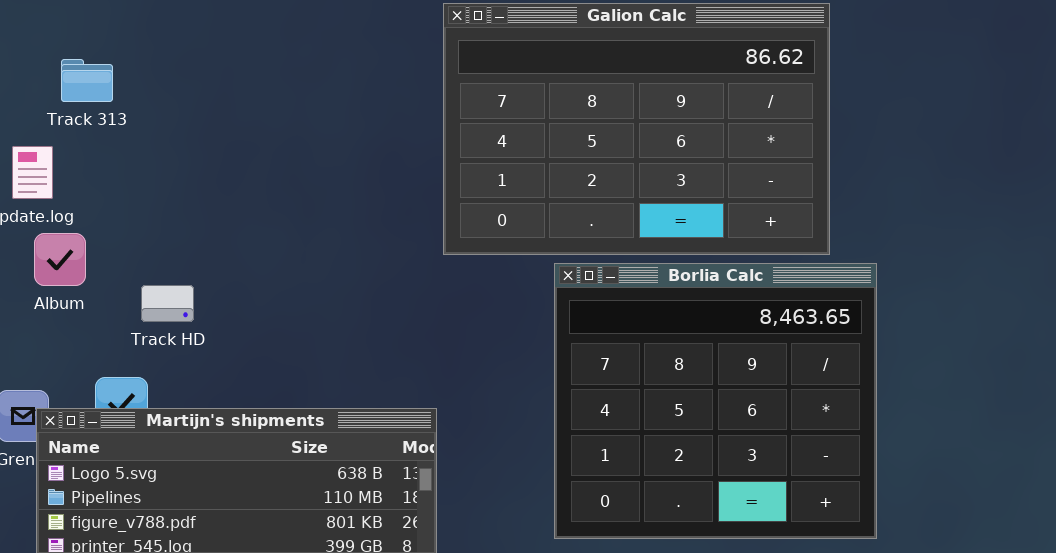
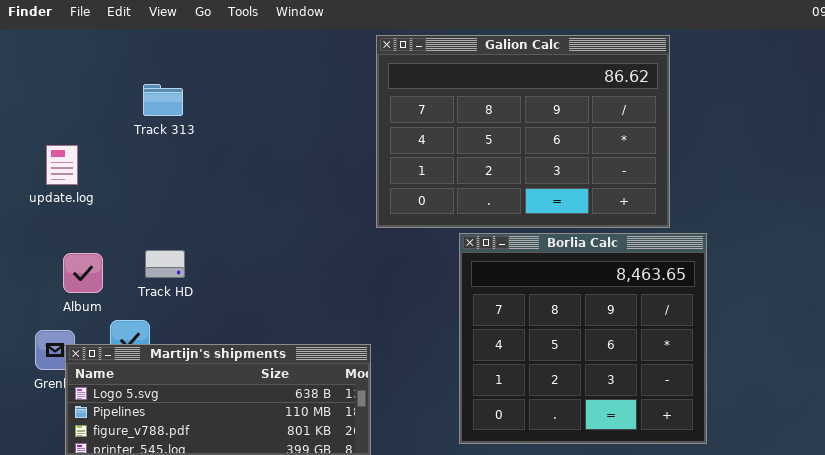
Track 313: [61,59,113,102] -> [143,84,183,116], moved
Album: [34,233,86,286] -> [63,253,103,293], moved

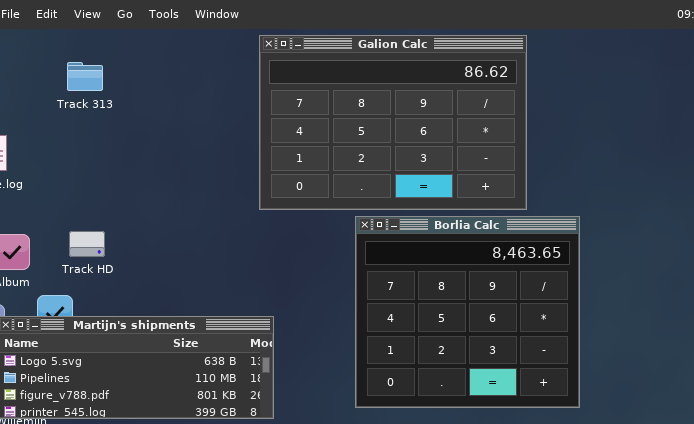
Galion Calc: [376,35,670,228] -> [259,35,527,210], moved
Track 313: [143,84,183,116] -> [67,62,103,91], moved

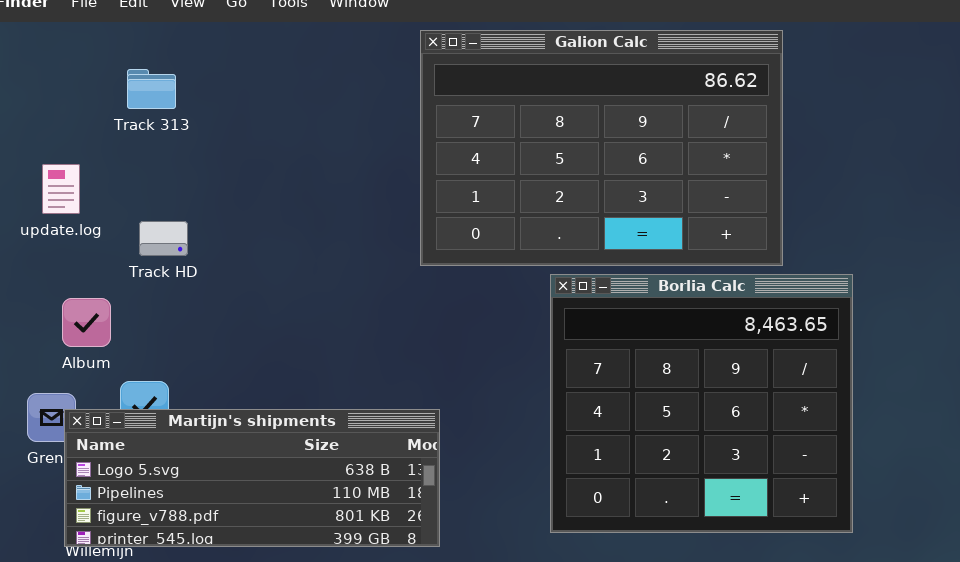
Track 313: [67,62,103,91] -> [127,69,176,109], moved
Track HD: [69,231,105,257] -> [139,221,188,256], moved

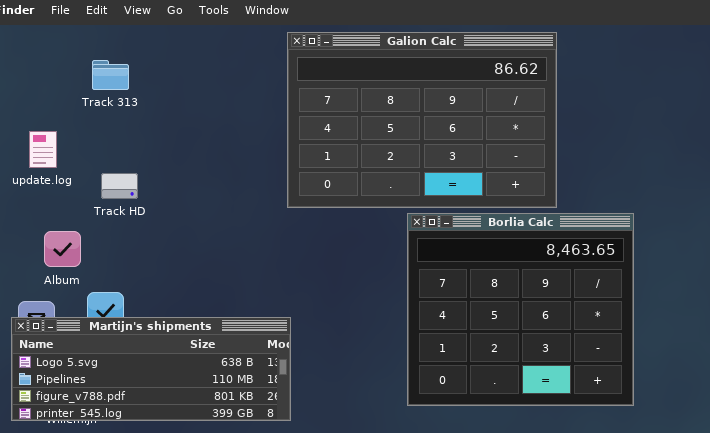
Galion Calc: [420,30,783,266] -> [287,32,557,208], moved
Martijn's shipments: [64,409,440,547] -> [11,317,291,421], moved

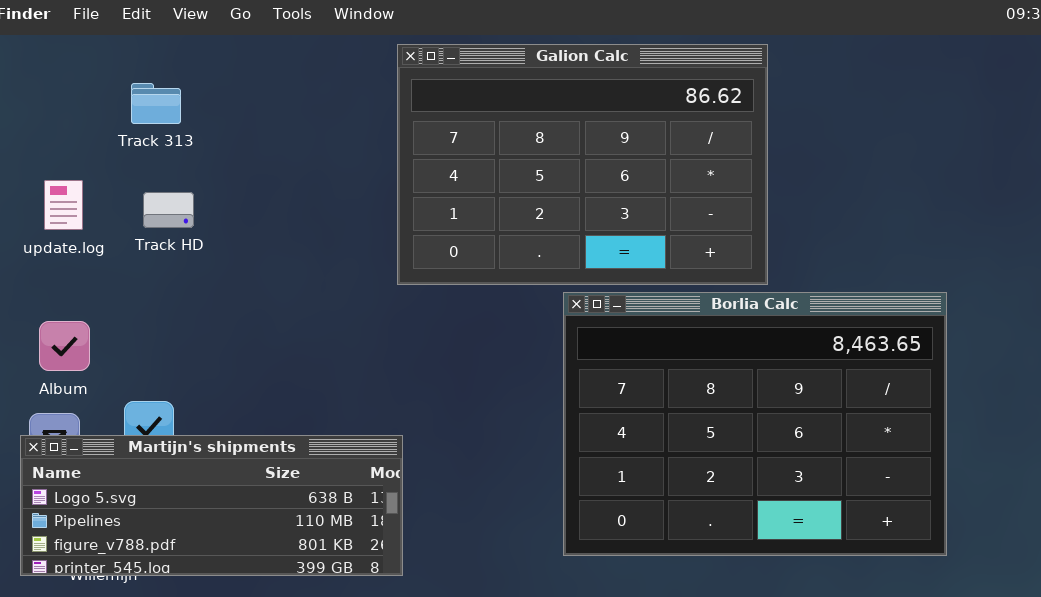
Track HD: [101,173,138,199] -> [143,192,194,228], moved
Borlia Calc: [407,213,634,406] -> [563,292,947,556], resized
Album: [44,231,81,267] -> [39,321,90,371], moved

